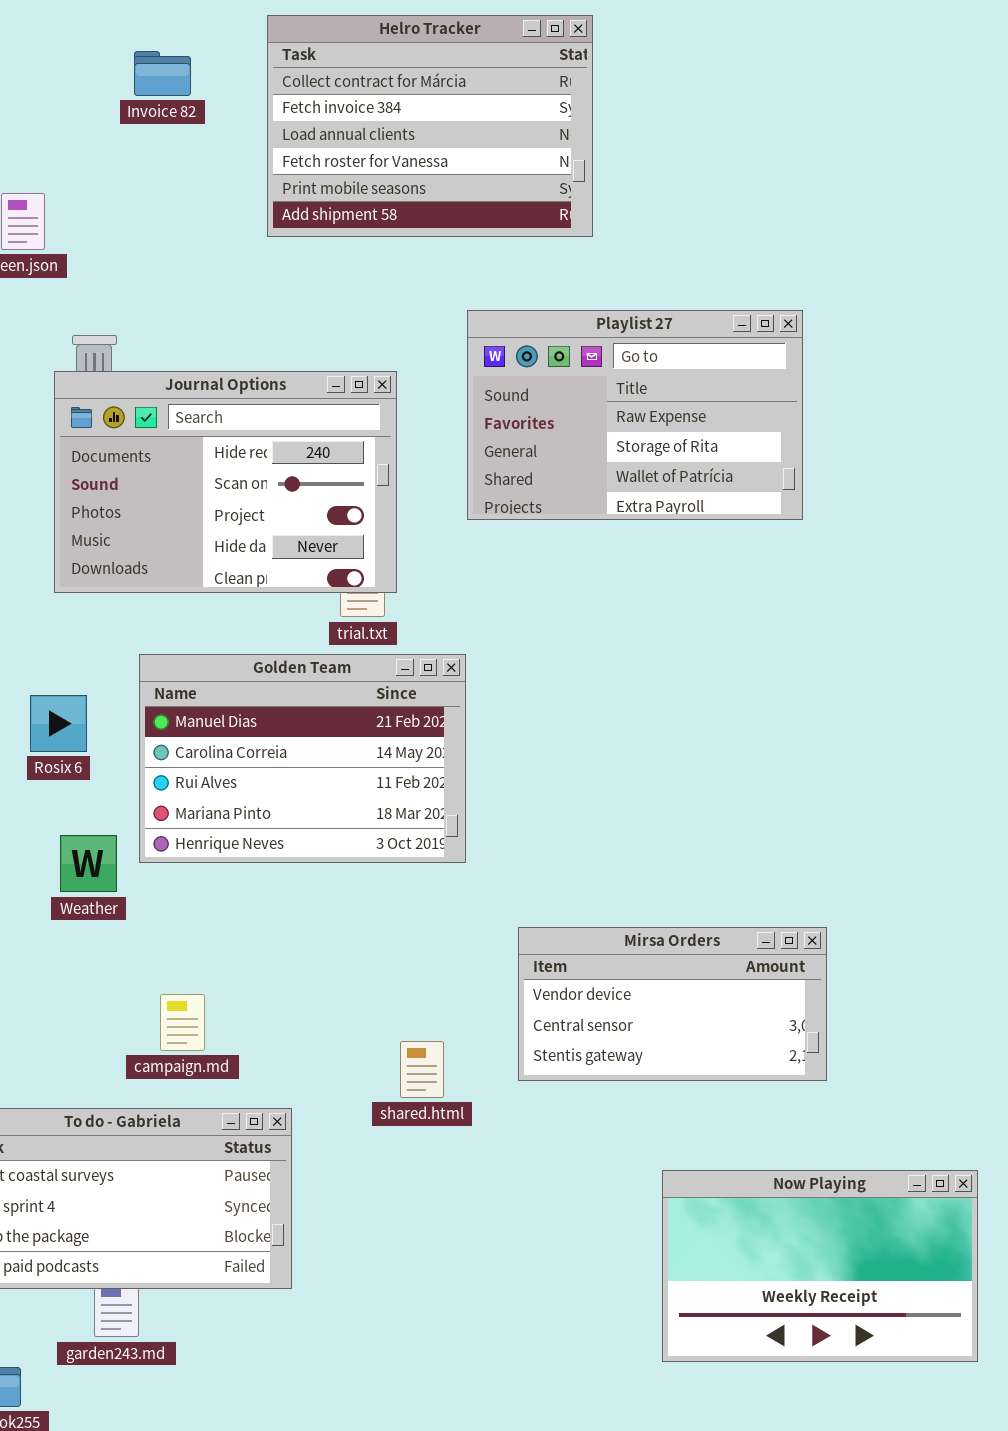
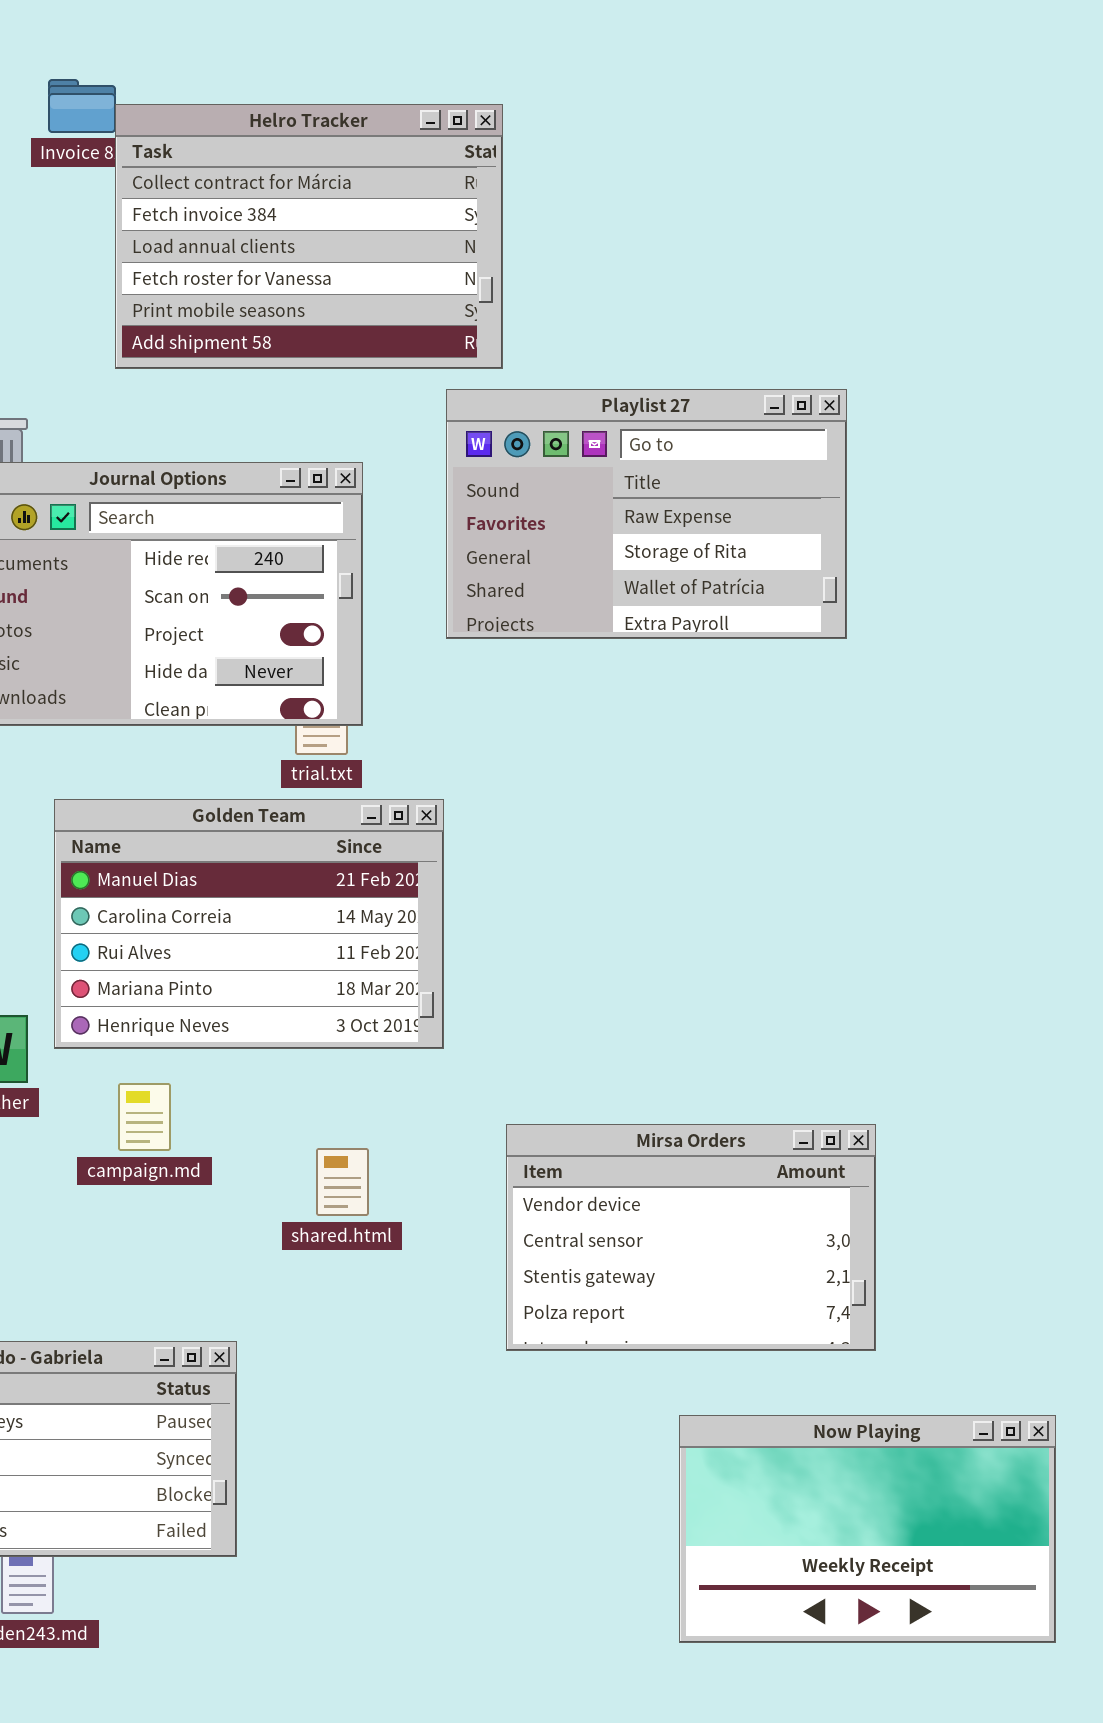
Helro Tracker: [267,15,593,237] -> [115,104,503,369], moved
Mirsa Orders: [518,927,827,1081] -> [506,1124,876,1351], resized
campaign.md: [160,994,205,1051] -> [118,1083,171,1151], moved
shared.html: [400,1041,444,1098] -> [316,1148,369,1216], moved

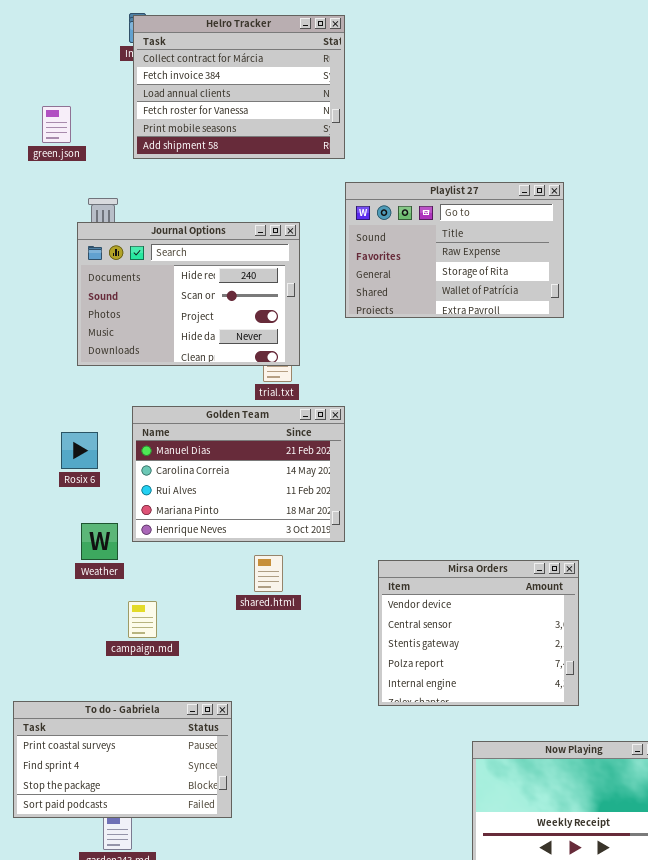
Helro Tracker: [115,104,503,369] -> [133,15,345,159], moved
campaign.md: [118,1083,171,1151] -> [128,601,157,638], moved
Mirsa Orders: [506,1124,876,1351] -> [378,560,579,706], resized
shared.html: [316,1148,369,1216] -> [254,555,283,592], moved

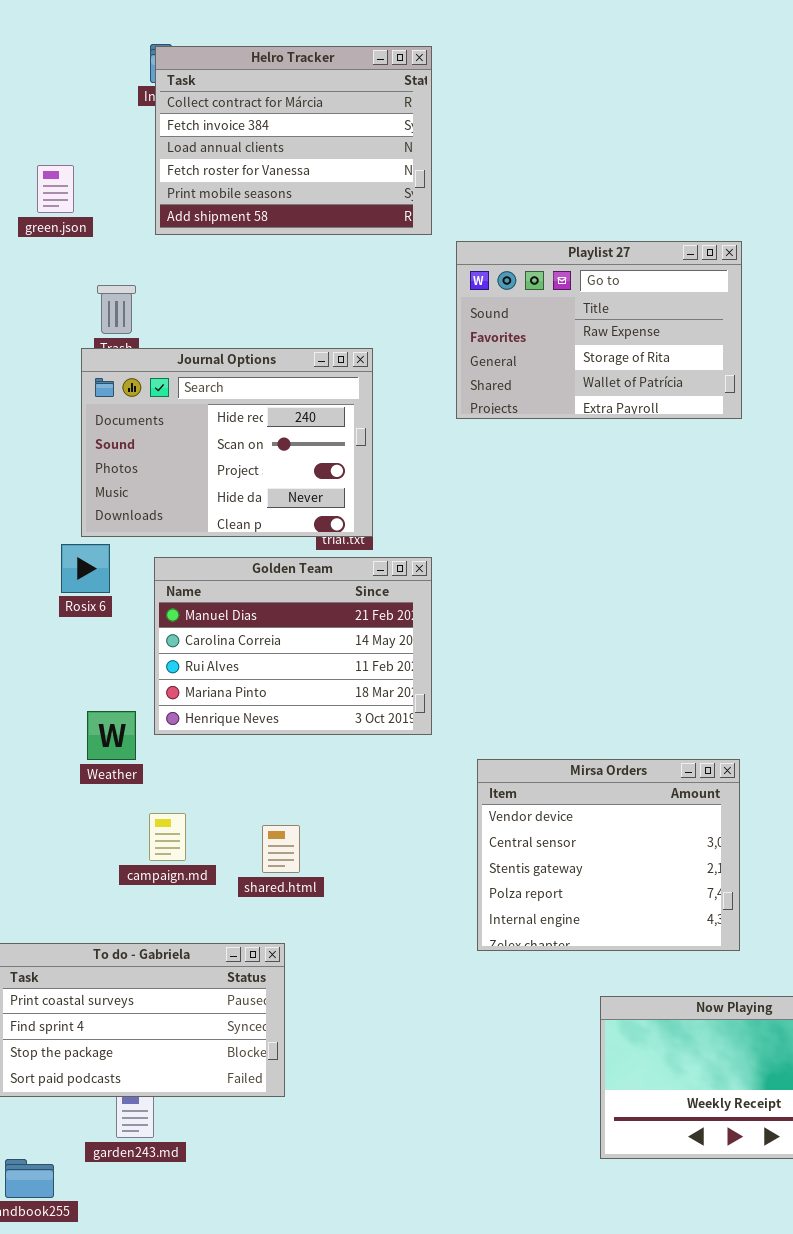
Playlist 27: [345,182,564,318] -> [456,241,742,419], moved
Journal Options: [77,222,300,366] -> [81,348,373,537], moved
Rosix 6: [61,432,98,469] -> [61,544,110,593], moved
shared.html: [254,555,283,592] -> [262,825,300,873], moved

